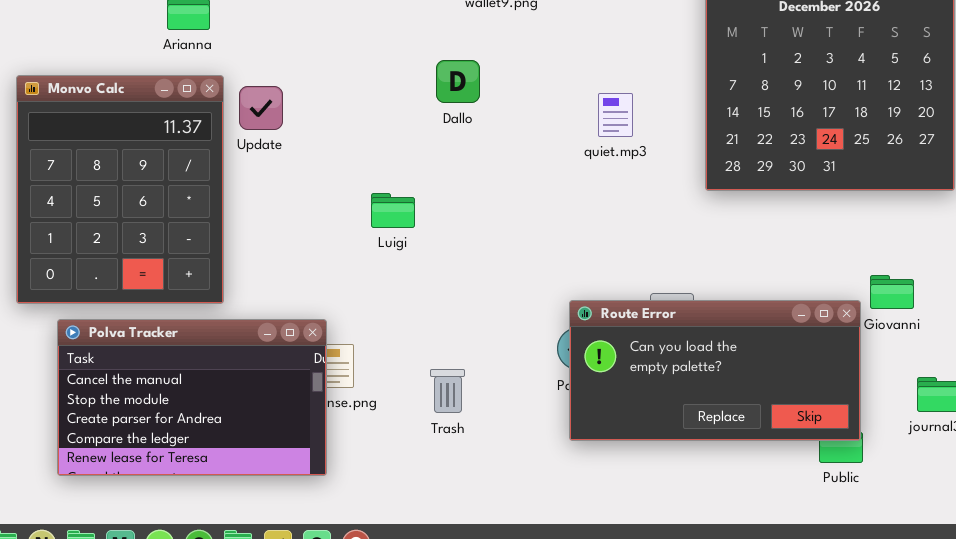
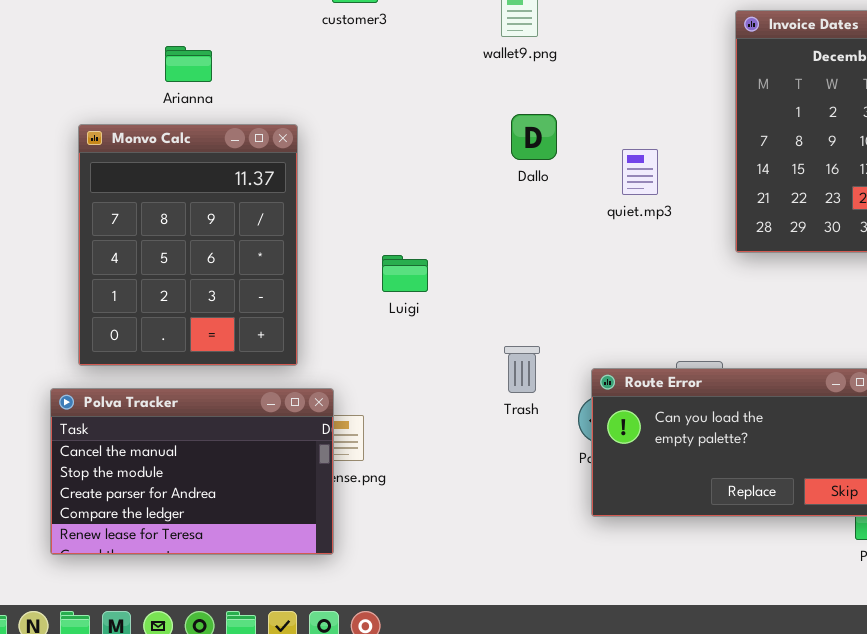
Dallo: [436,60,480,103] -> [511,114,557,160], moved
Monvo Calc: [16,75,224,304] -> [78,124,298,366], moved
Trash: [430,369,465,413] -> [504,346,540,393], moved

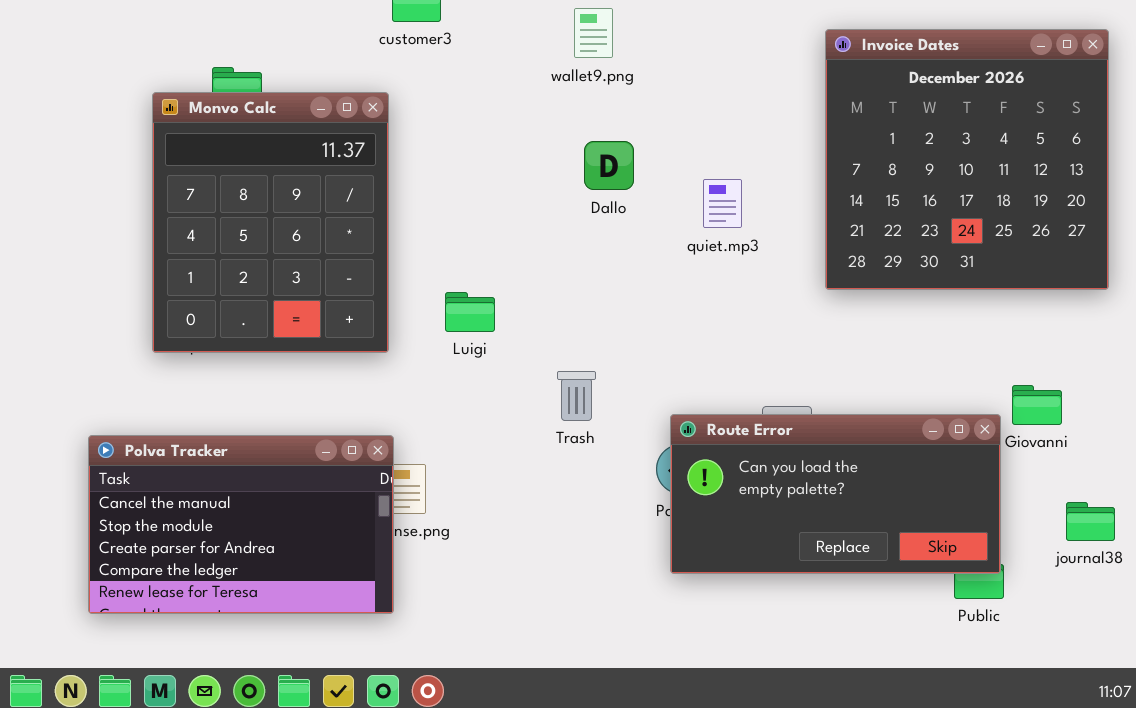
Monvo Calc: [78,124,298,366] -> [152,92,389,353], moved
Trash: [504,346,540,393] -> [557,371,596,421], moved

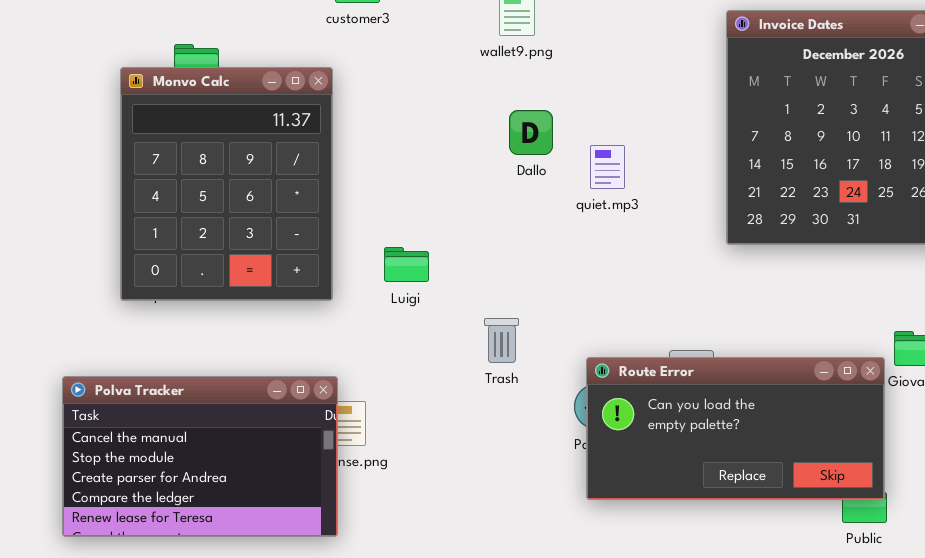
quiet.mp3: [703,179,742,228] -> [590,145,625,189], moved

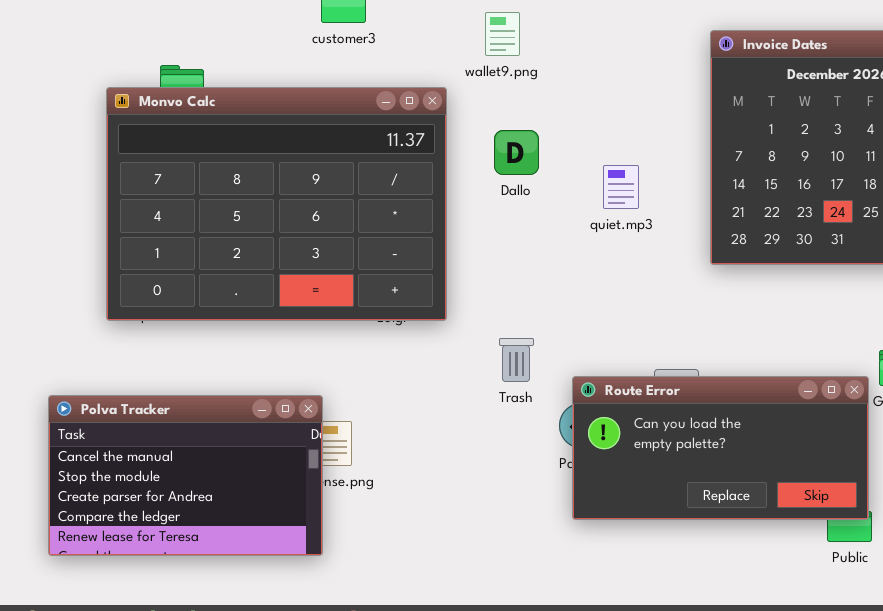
Monvo Calc: [120,67,333,301] -> [106,87,447,321], resized
quiet.mp3: [590,145,625,189] -> [603,165,639,209], moved
Trash: [484,318,519,363] -> [499,338,534,382], moved

